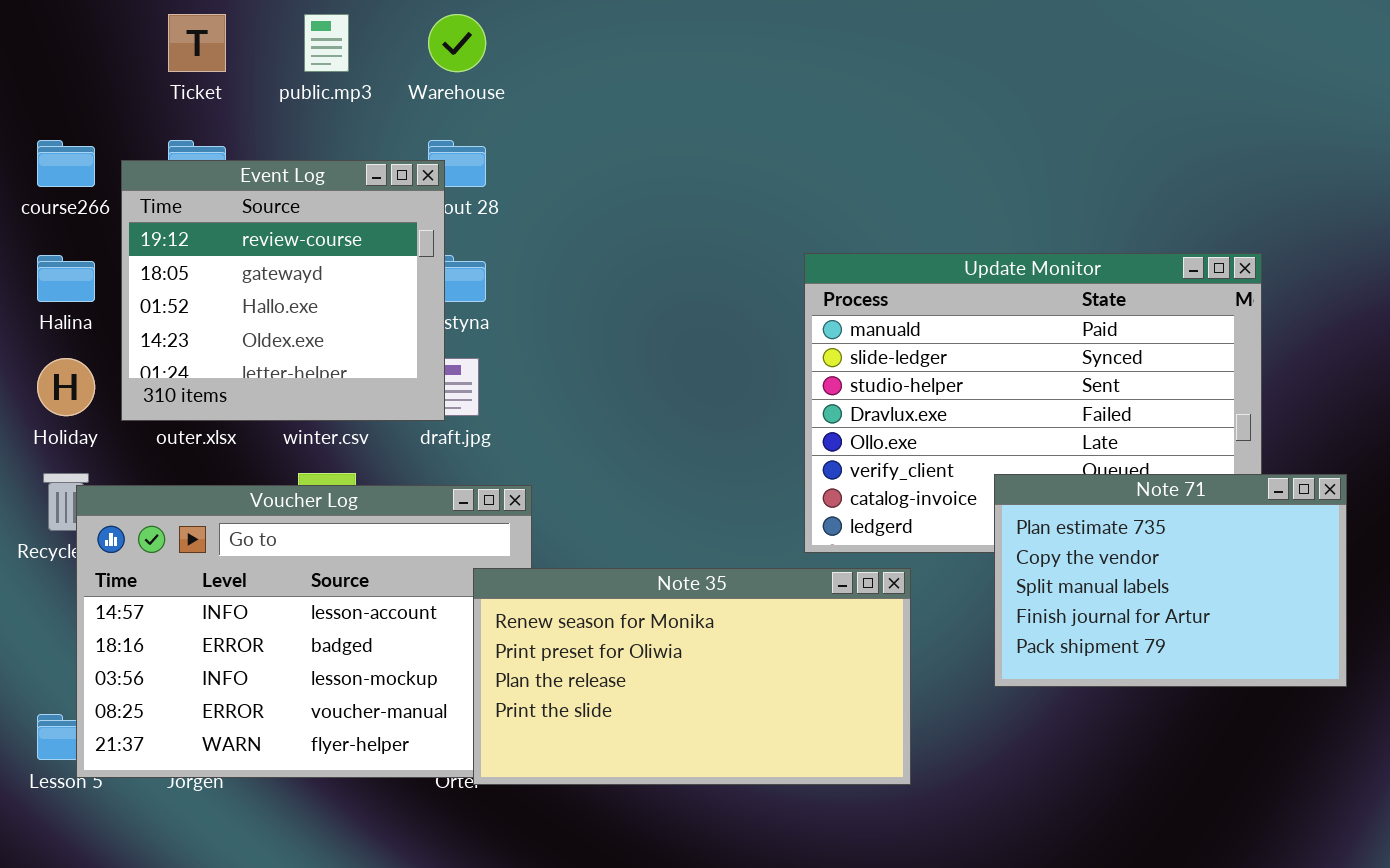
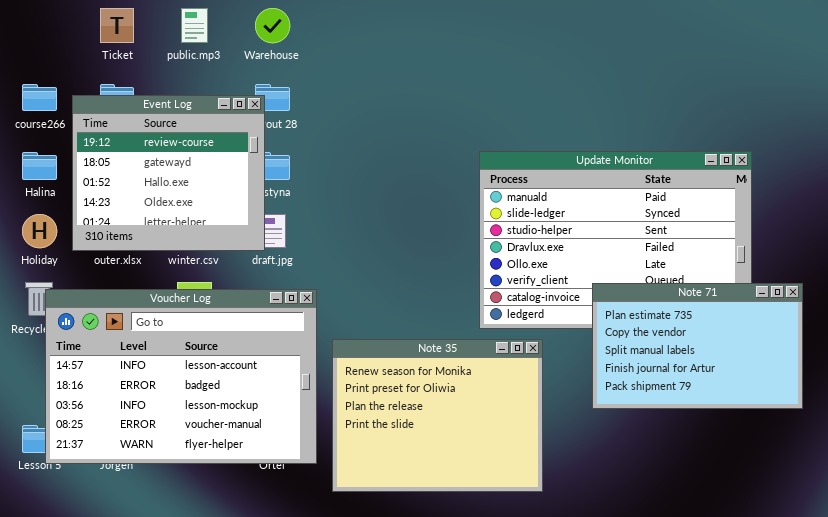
Note 35: [473,568,911,785] -> [332,339,543,492], resized

